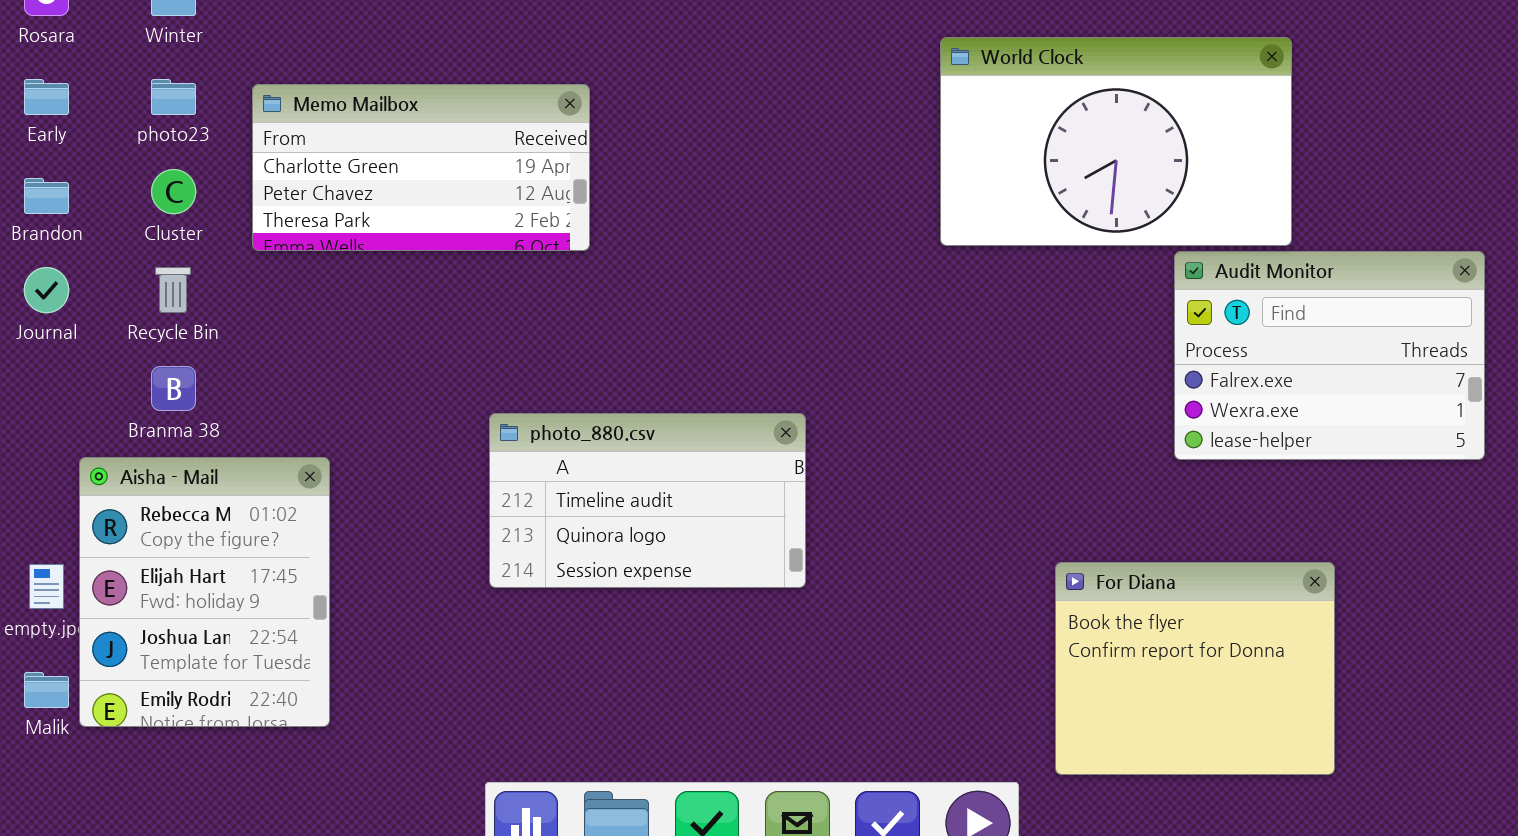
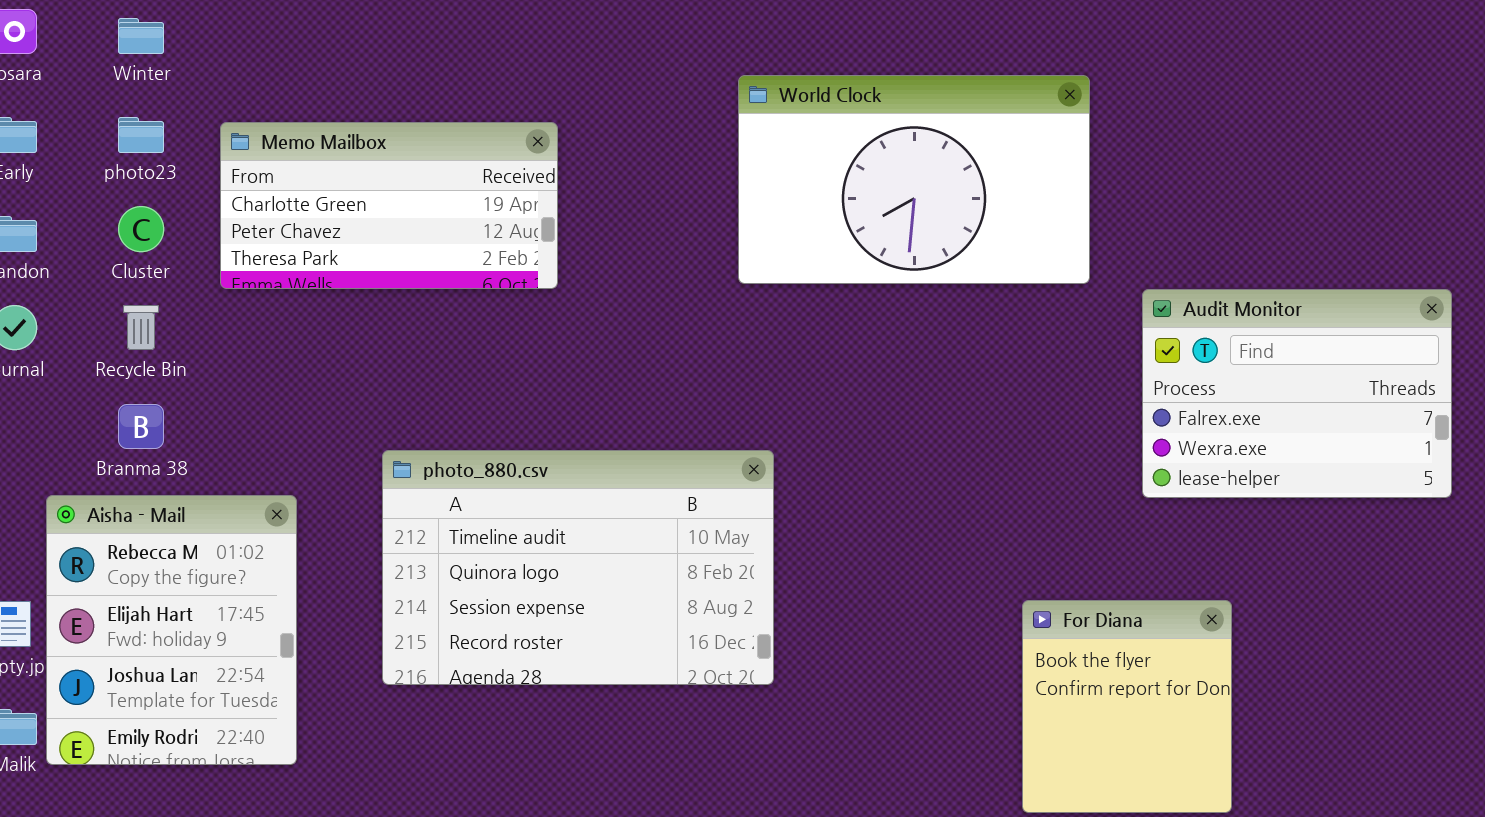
World Clock: [940,37,1292,246] -> [738,75,1090,284], moved
photo_880.csv: [489,413,806,588] -> [382,450,774,685], resized
For Diana: [1055,562,1335,775] -> [1022,600,1232,813], resized

